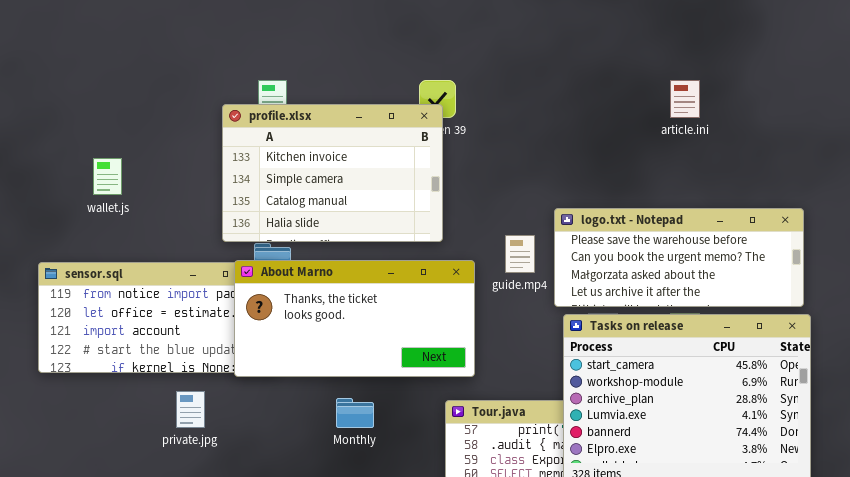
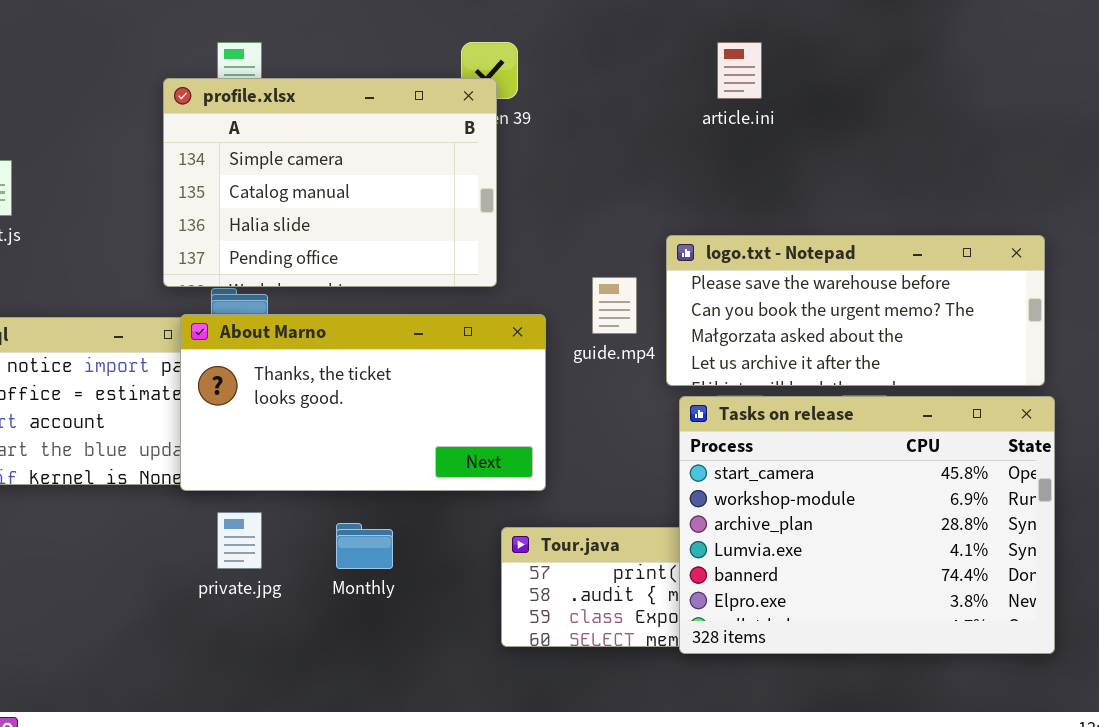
article.ini: [670,80,700,118] -> [717,42,762,99], moved
profile.xlsx: [222,104,443,242] -> [163,78,497,287], scrolled down 1 row
private.jpg: [176,391,205,428] -> [217,512,262,569], moved

